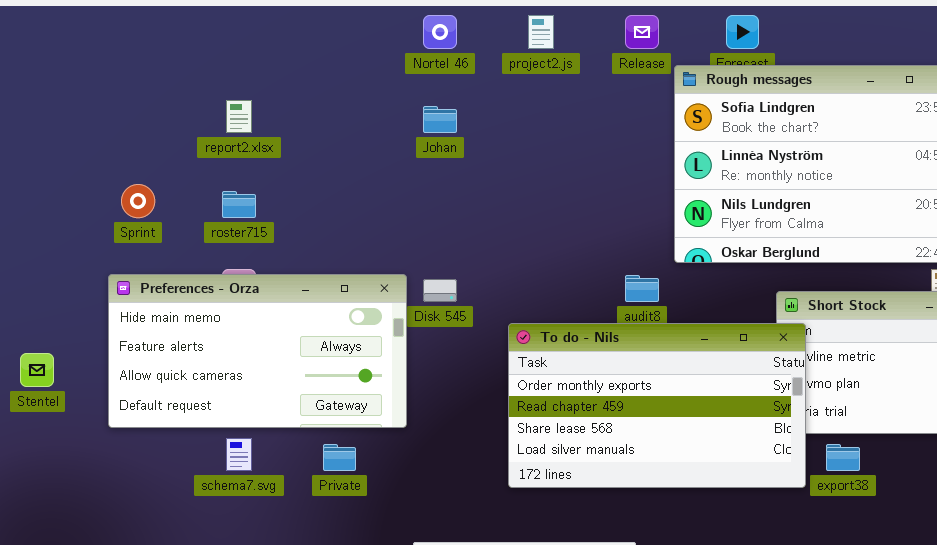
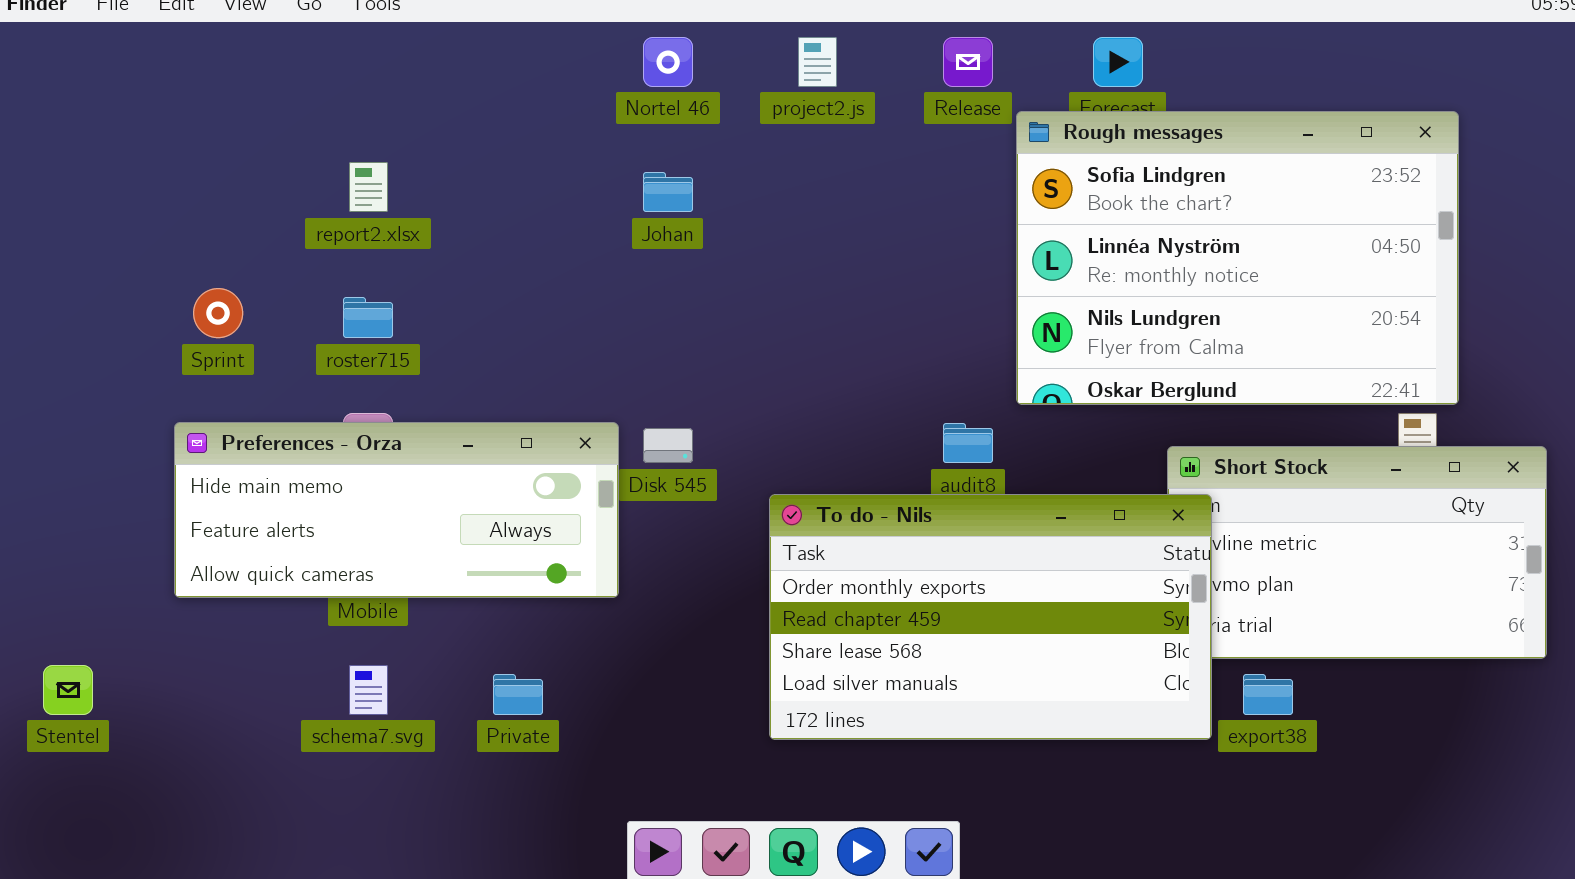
Preferences - Orza: [108,274,407,428] -> [174,422,619,598], resized
Stentel: [20,353,54,387] -> [43,665,93,715], moved

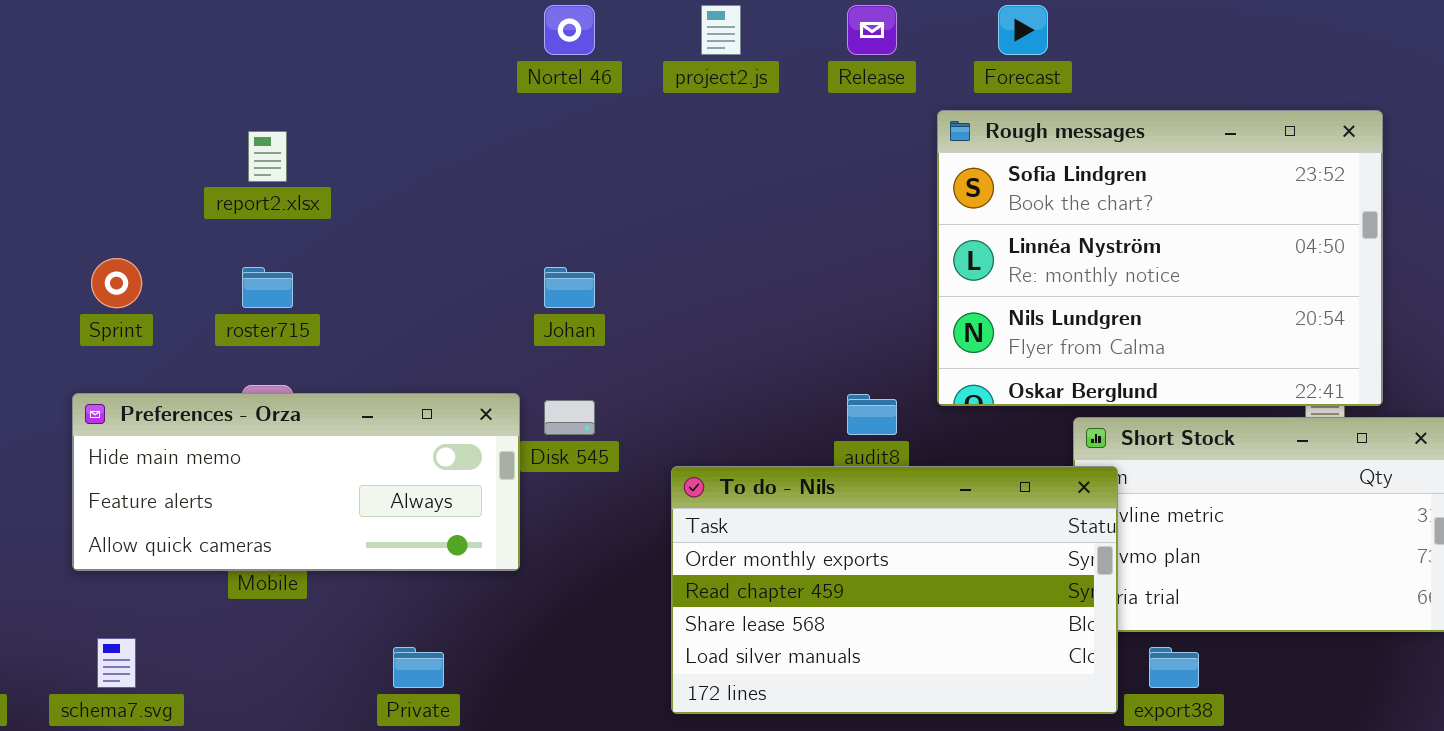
Rough messages: [1016,111,1459,405] -> [937,110,1383,406], moved
Johan: [643,172,693,212] -> [544,267,595,308], moved
schema7.svg: [349,665,388,715] -> [97,638,136,688], moved

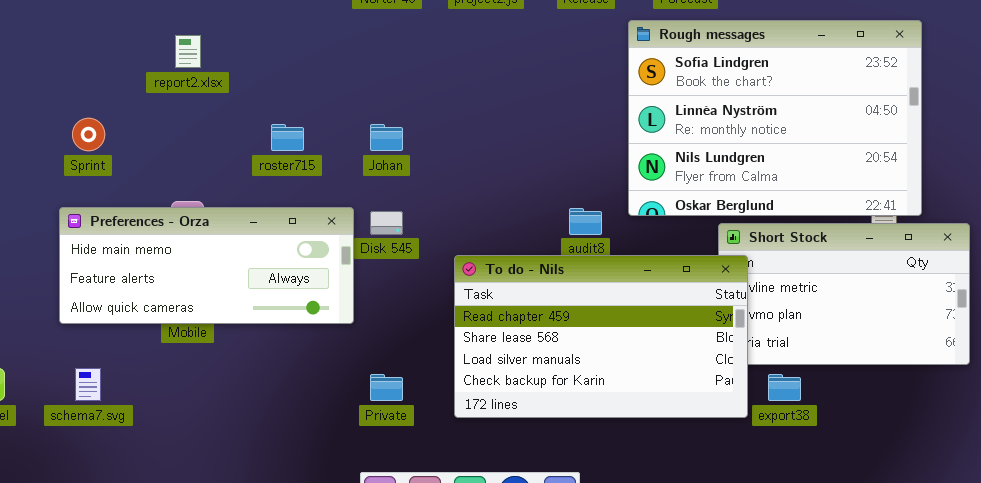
roster715: [242,267,293,308] -> [271,124,304,151], moved
To do - Nils: [671,466,1118,714] -> [454,255,748,418], scrolled down 1 row
Private: [393,647,444,688] -> [370,374,403,401], moved

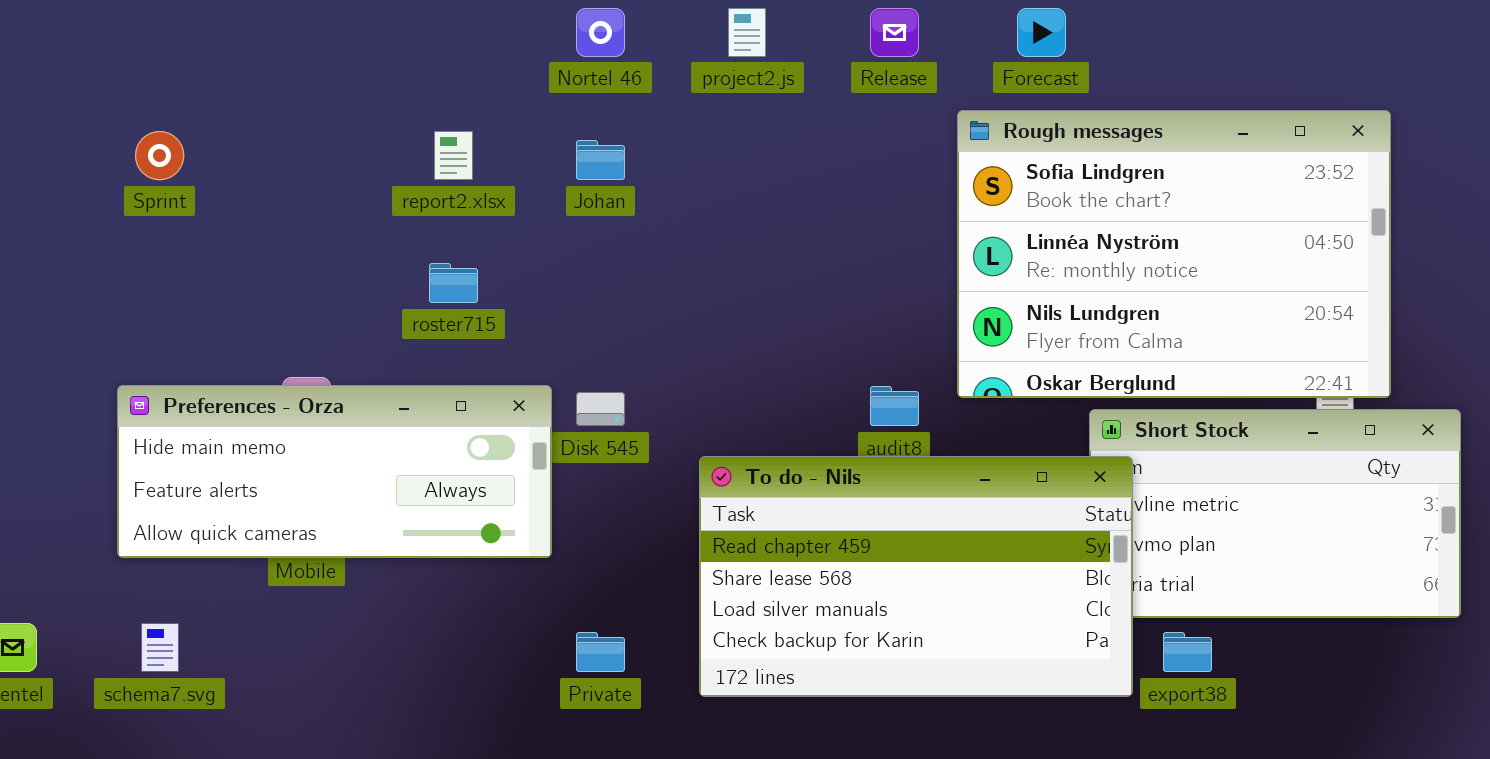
report2.xlsx: [175,35,201,68] -> [434,131,473,180], moved
Sprint: [72,118,105,151] -> [135,131,184,180], moved
Johan: [370,124,403,151] -> [576,140,625,180], moved

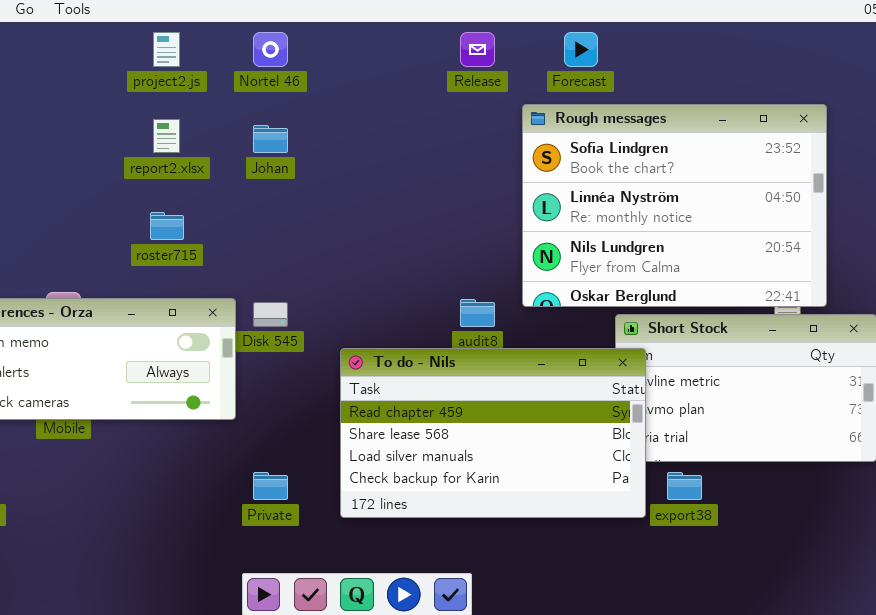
project2.js: [728,8,766,57] -> [153,32,180,67], moved

